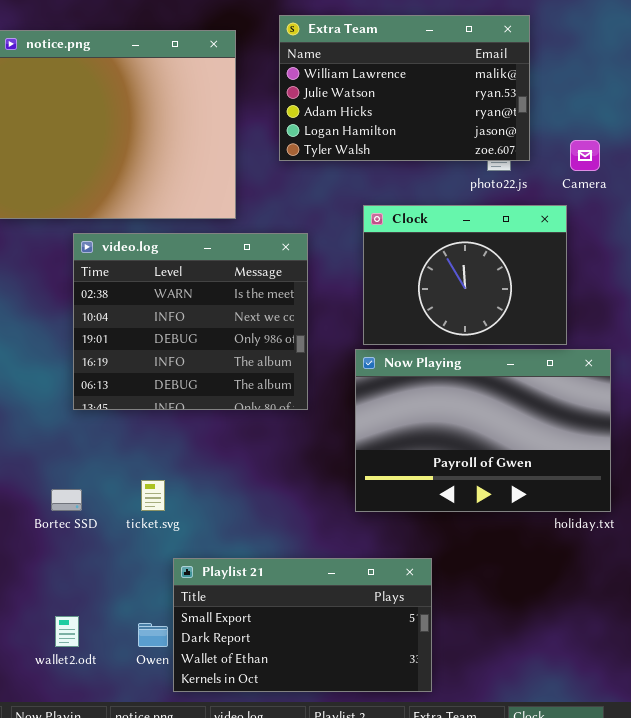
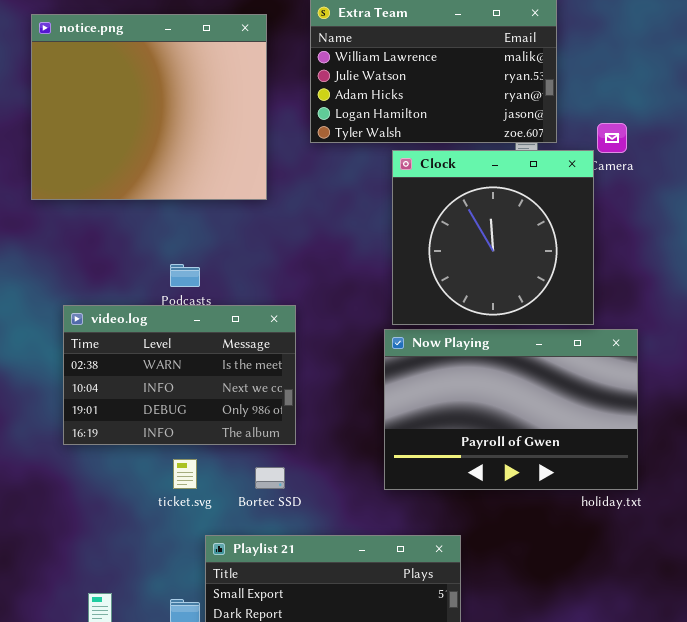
Clock: [363,205,567,345] -> [392,150,594,325], resized
video.log: [73,233,308,410] -> [63,305,296,445], moved, resized
Bortec SSD: [51,489,82,511] -> [255,467,285,489], moved

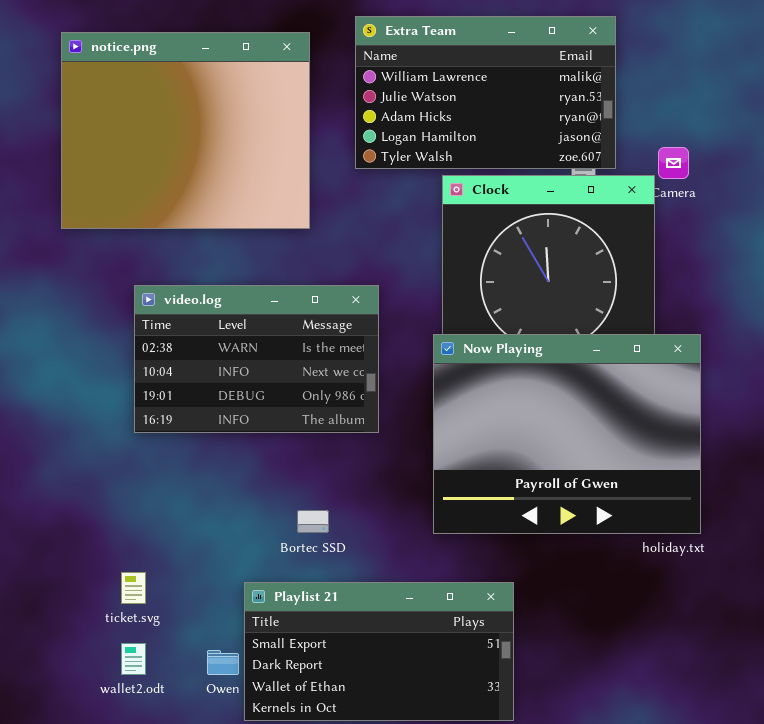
video.log: [63,305,296,445] -> [134,285,379,433], moved
Now Playing: [384,329,638,490] -> [433,334,701,534], resized
ticket.svg: [173,459,197,489] -> [121,572,146,604], moved

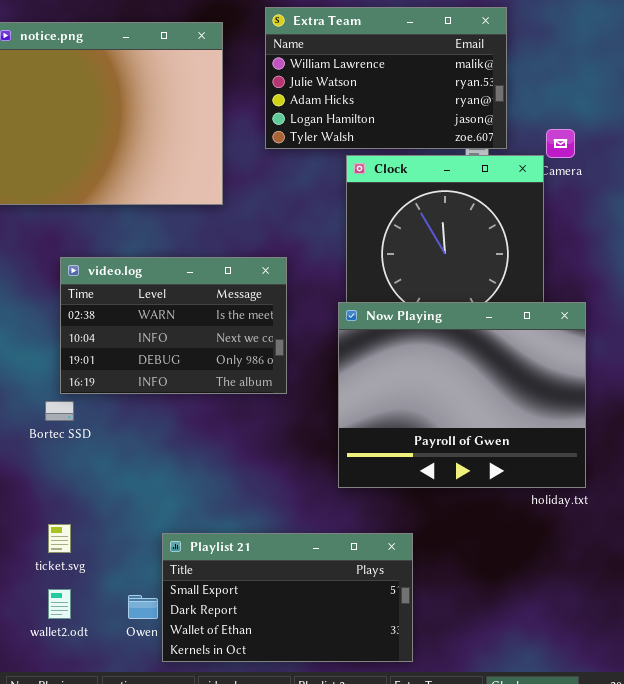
Bortec SSD: [297,510,329,533] -> [45,401,74,421], moved

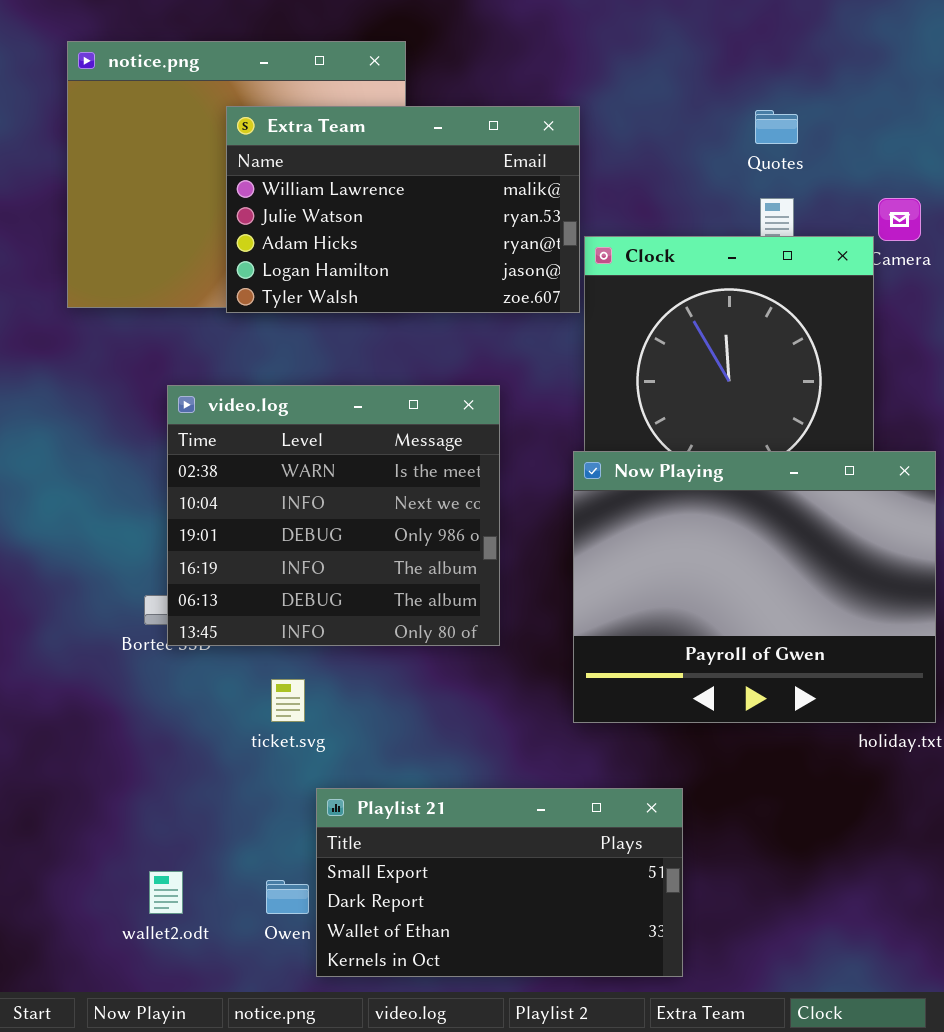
Extra Team: [265,7,507,149] -> [226,106,580,313], moved
video.log: [60,257,287,394] -> [167,385,500,646], resized
ticket.svg: [48,524,71,553] -> [271,679,305,722], moved

